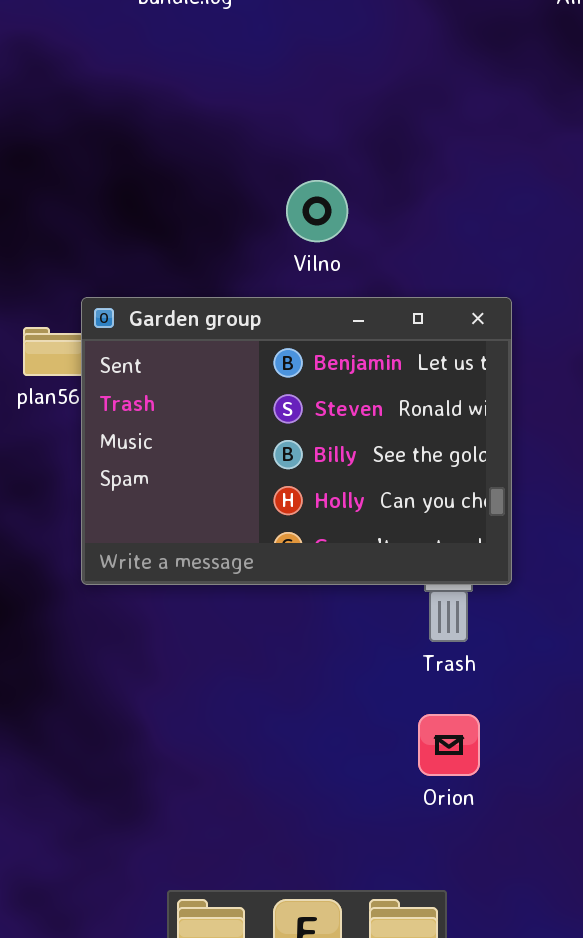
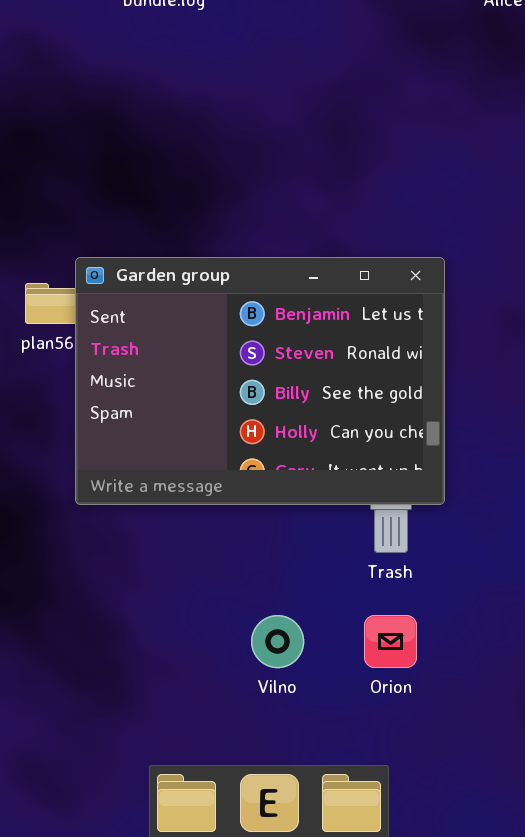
Vilno: [286,180,348,242] -> [251,615,304,668], moved

